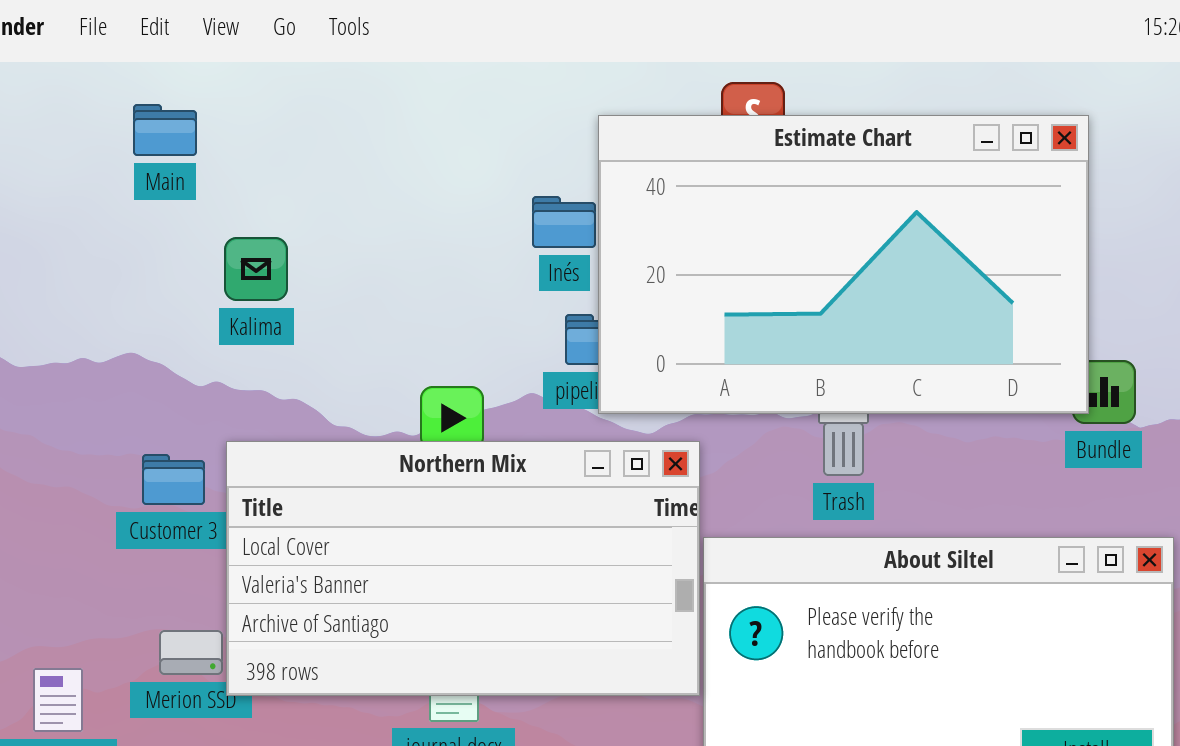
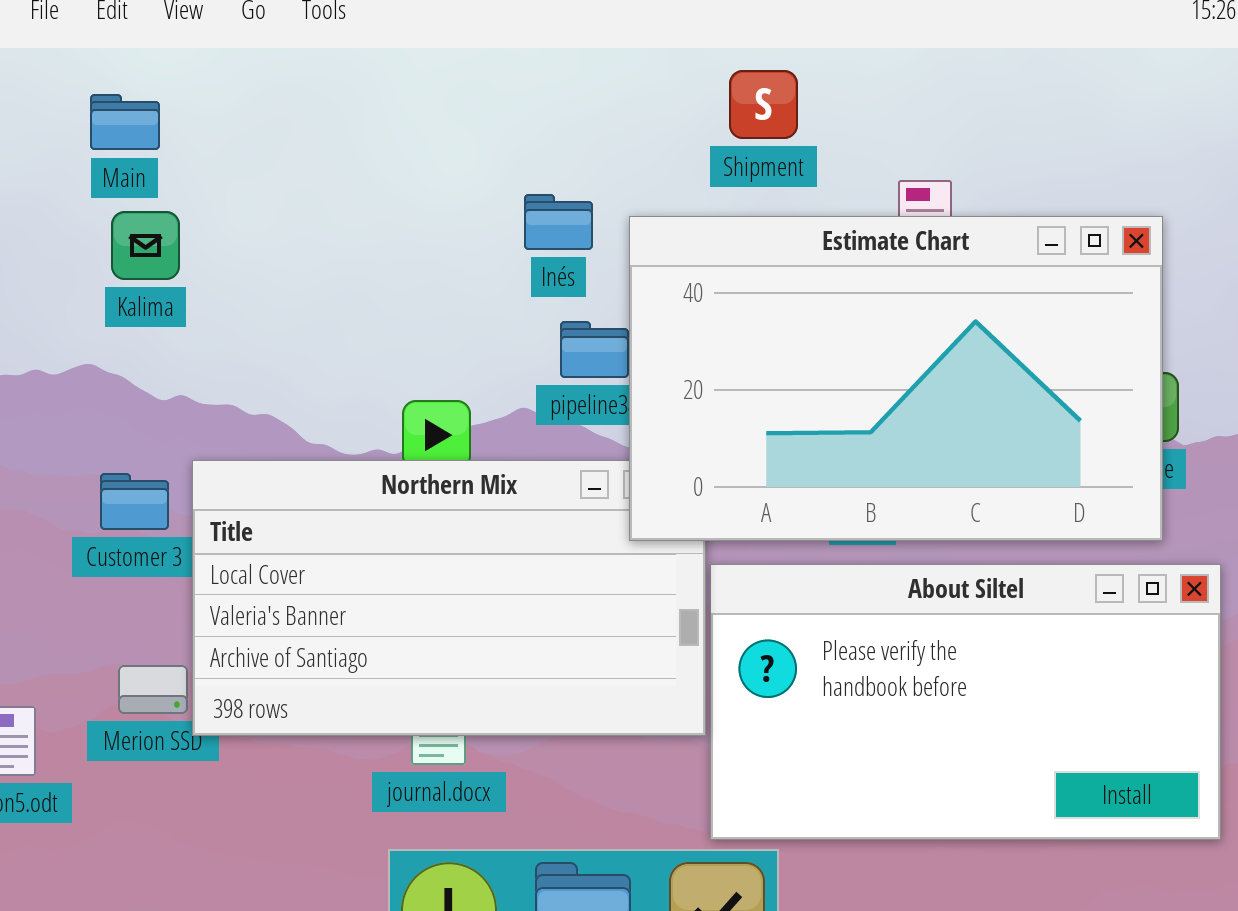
Estimate Chart: [598,115,1089,414] -> [629,216,1163,541], moved
Kalima: [224,237,288,301] -> [111,211,180,280], moved

